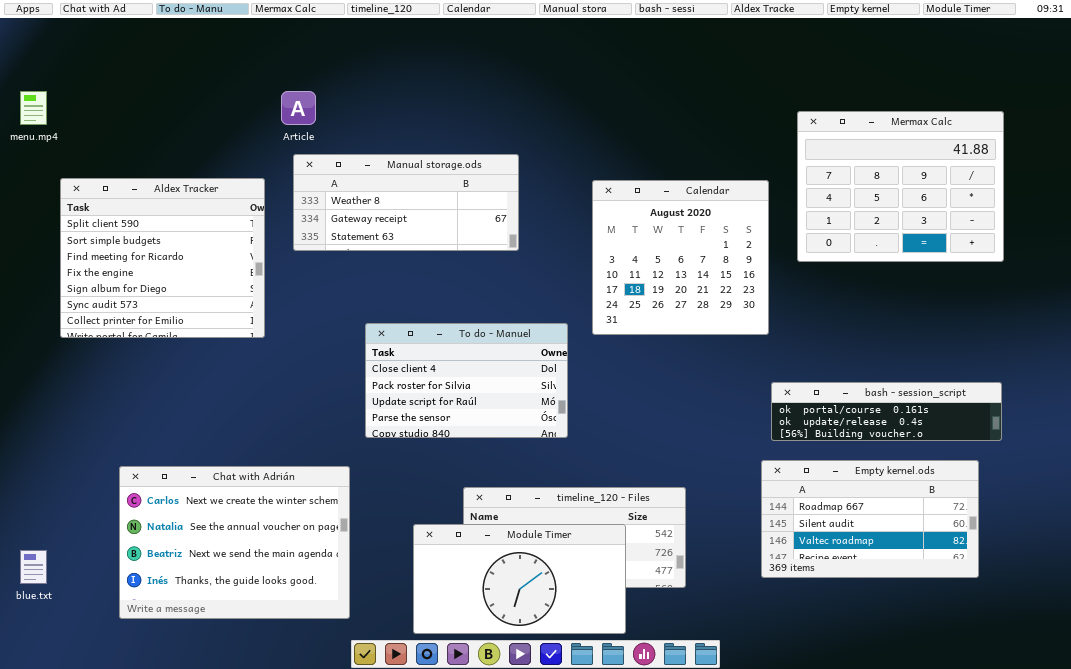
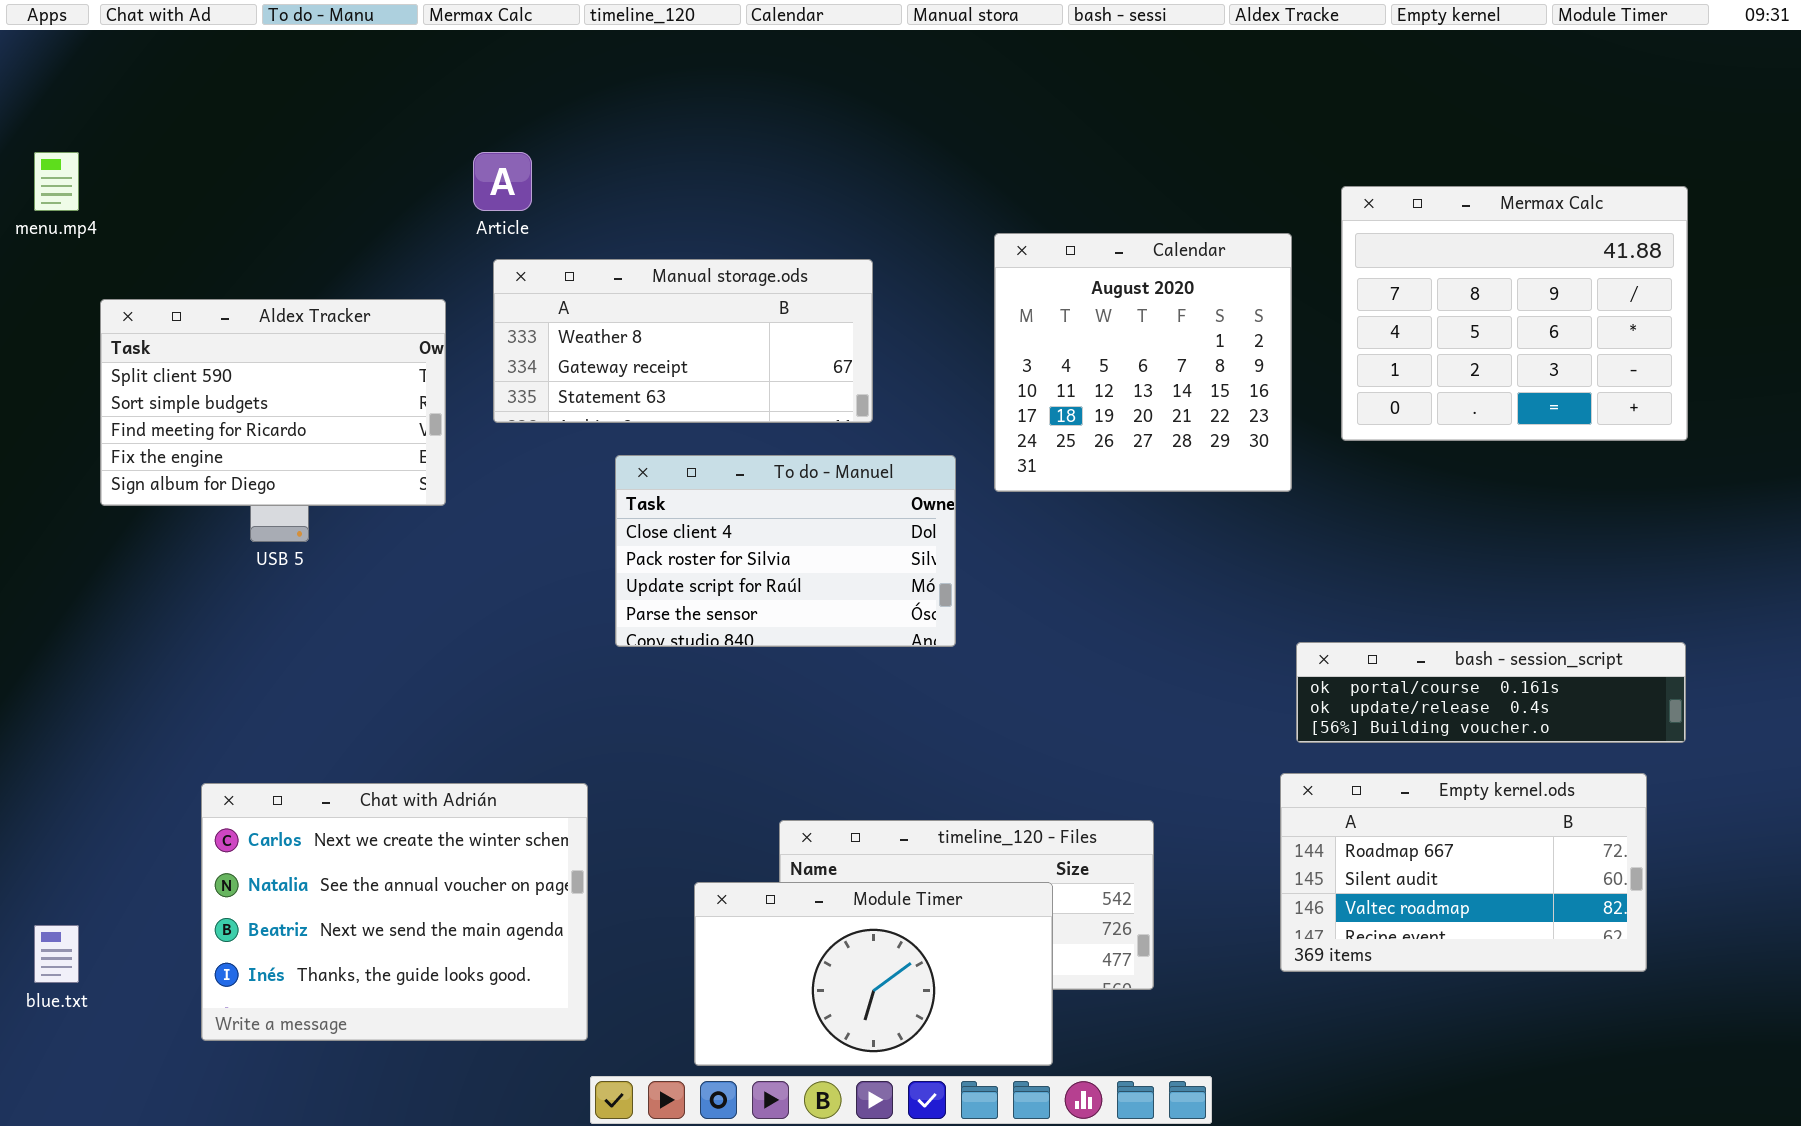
Aldex Tracker: [60,178,265,338] -> [100,299,446,506], resized
Calendar: [592,180,769,335] -> [994,233,1292,492], moved
To do - Manuel: [365,323,568,438] -> [615,455,956,647], moved

